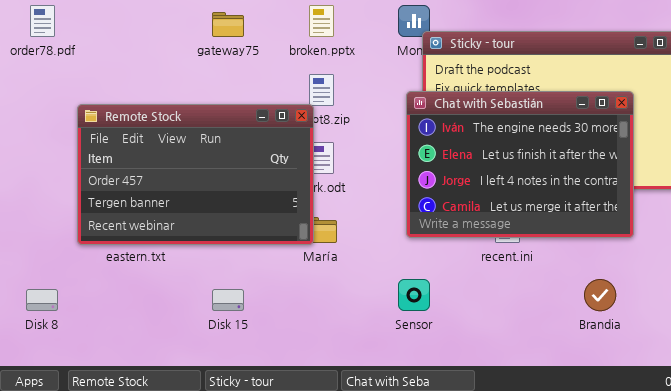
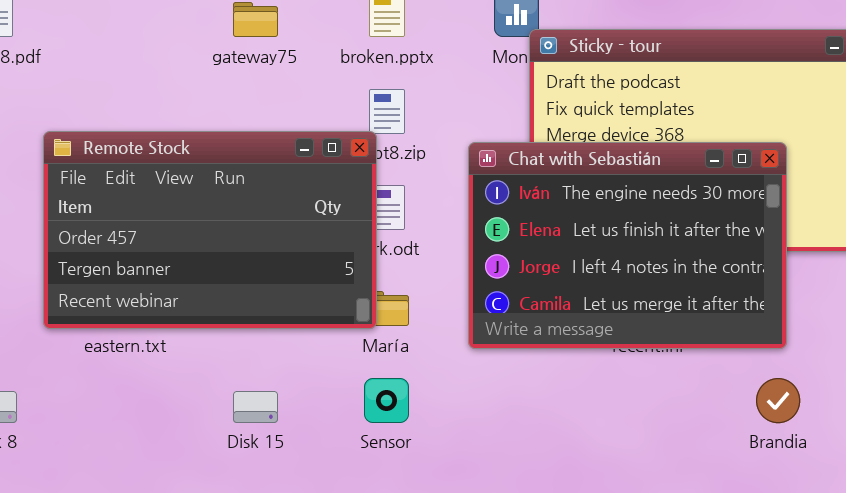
Chat with Sebastián: [406,91,634,238] -> [468,142,787,349], moved
Sensor: [398,279,430,311] -> [364,378,409,423], moved

